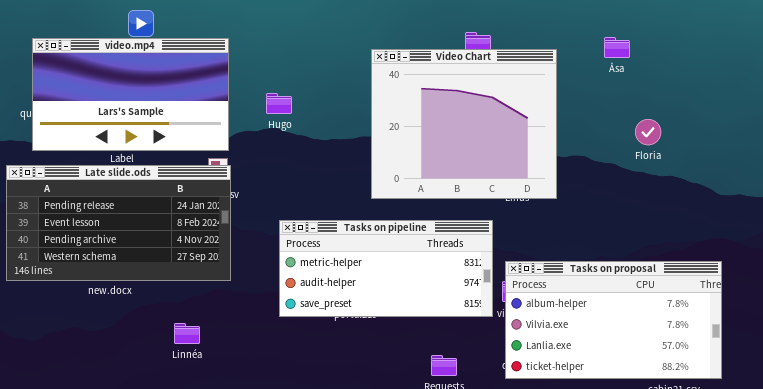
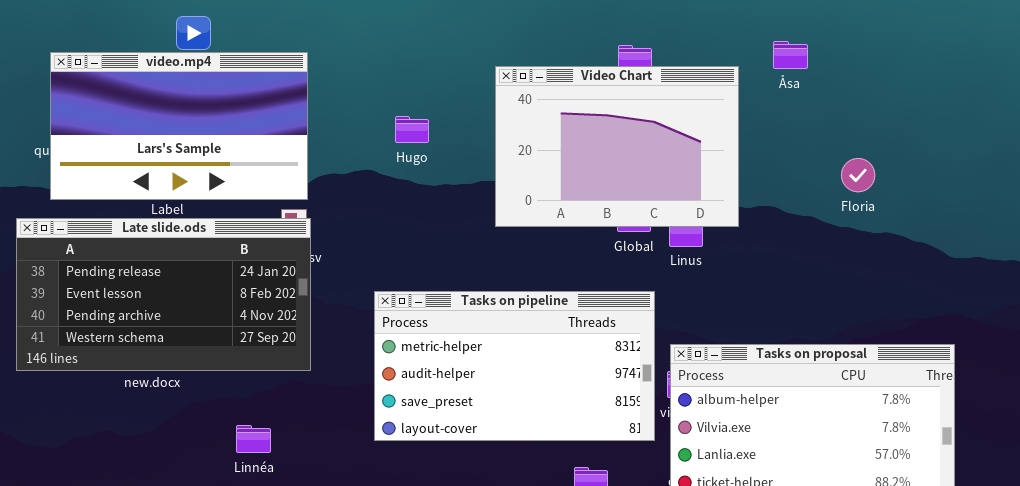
Åsa: [604,37,630,58] -> [773,41,808,69], moved
Video Chart: [371,49,557,199] -> [495,66,739,227], resized
Hugo: [266,93,292,114] -> [395,116,429,143], moved
Tasks on pipeline: [279,220,493,317] -> [374,291,655,441], resized

